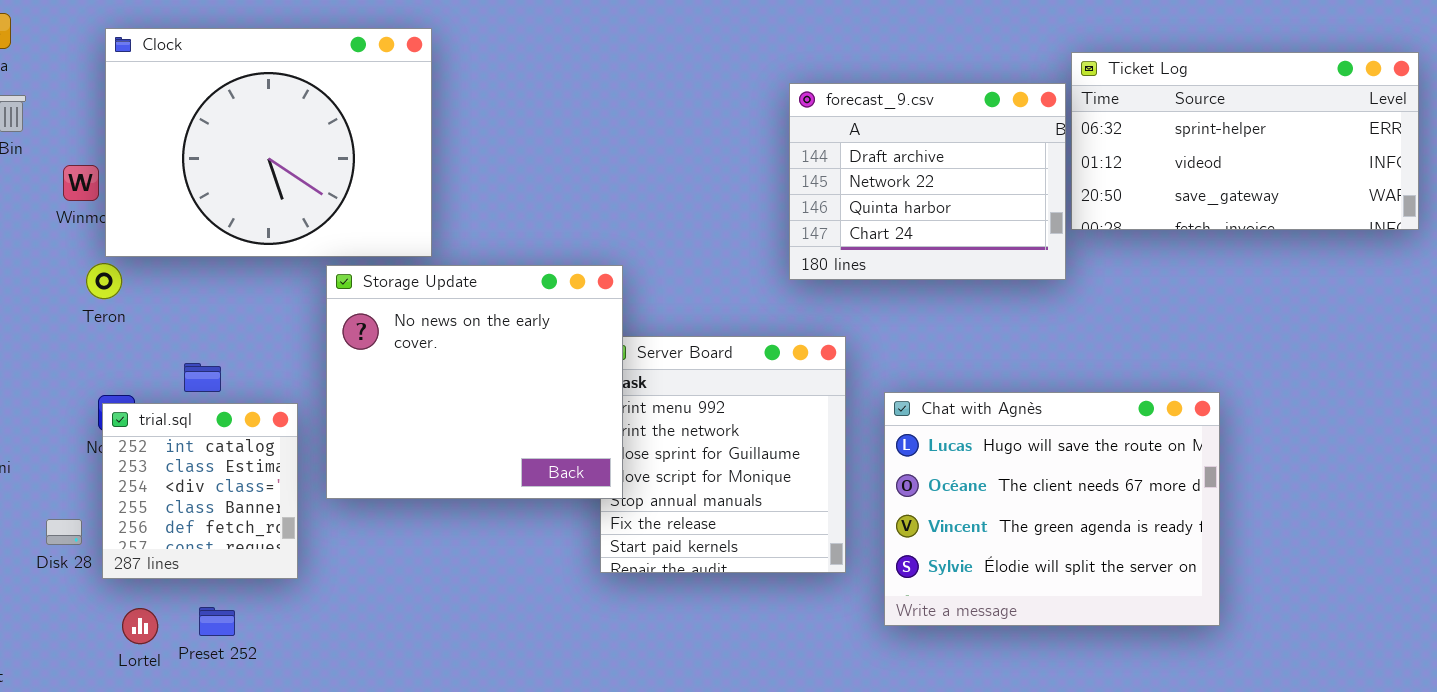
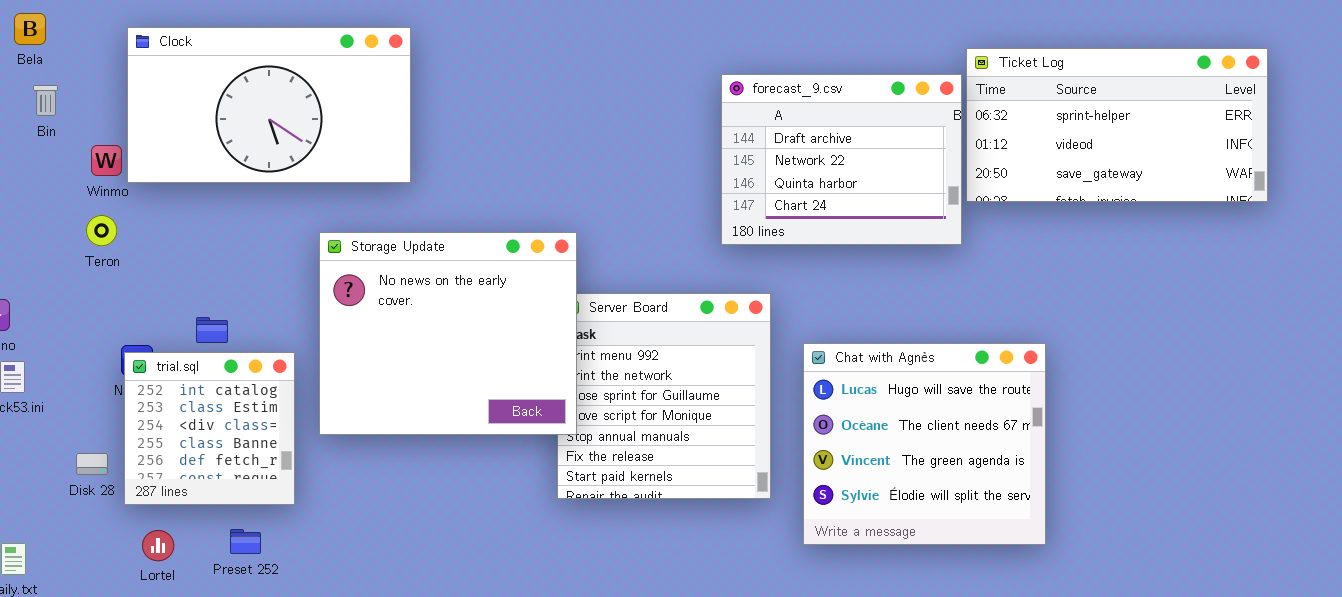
Clock: [105,28,432,257] -> [127,27,411,183], resized
Teron: [86,263,122,299] -> [86,215,117,246], moved
Chat with Agnès: [884,392,1220,626] -> [803,343,1046,545], resized
Preset 252: [199,607,235,636] -> [230,529,261,554], moved

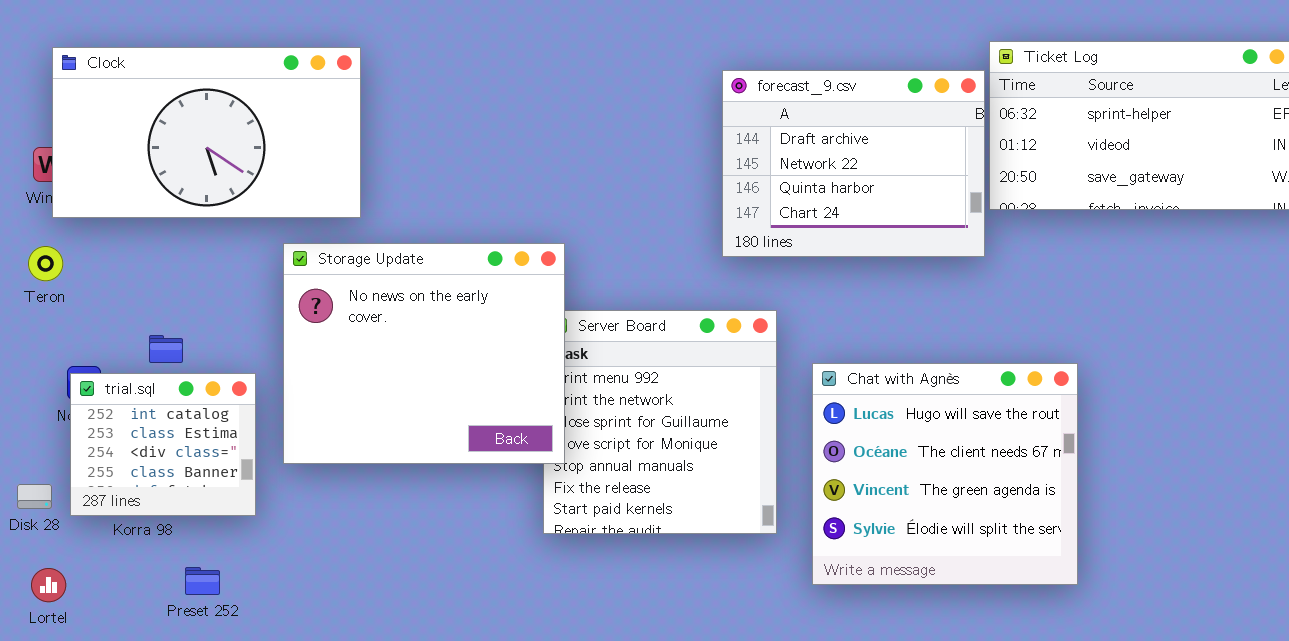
Clock: [127,27,411,183] -> [52,47,361,218], moved
Teron: [86,215,117,246] -> [28,246,63,281], moved
trial.sql: [124,352,295,505] -> [70,373,256,516], resized
Lortel: [142,530,174,561] -> [31,568,66,602], moved

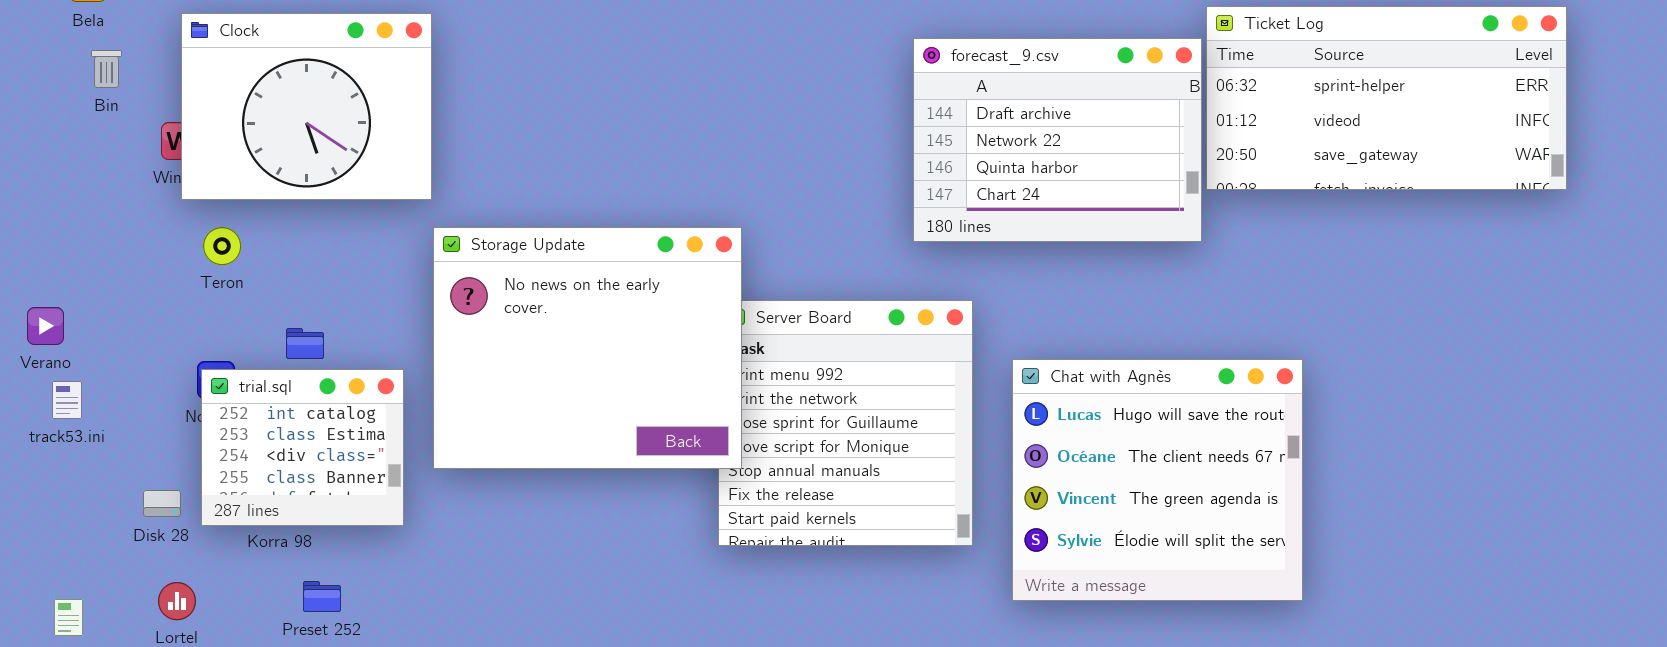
Clock: [52,47,361,218] -> [181,13,432,200], resized
Teron: [28,246,63,281] -> [203,227,241,265], moved
Preset 252: [185,567,220,595] -> [303,581,341,612], moved

